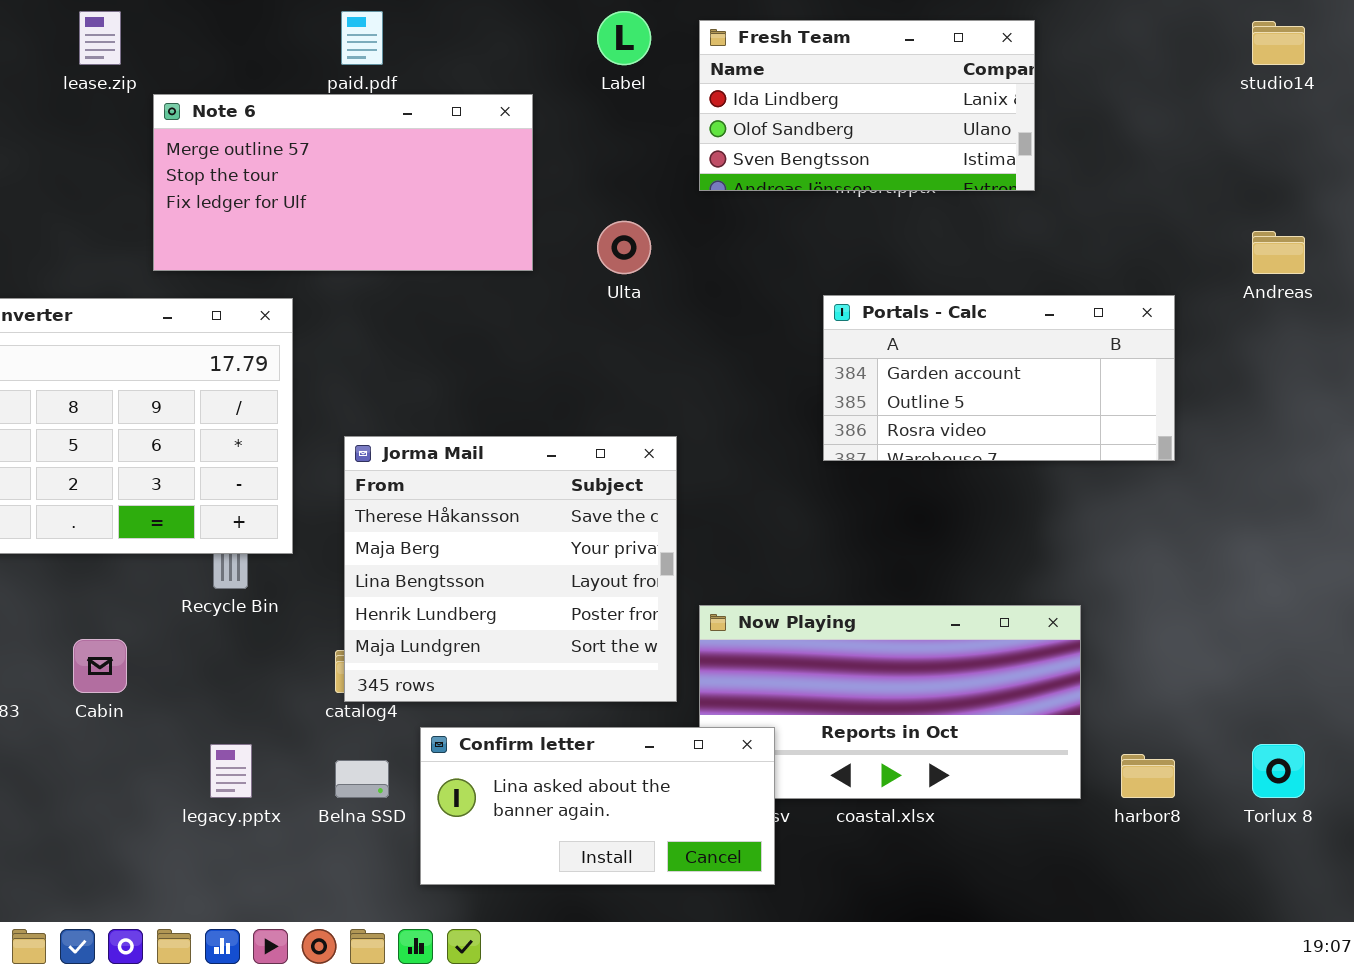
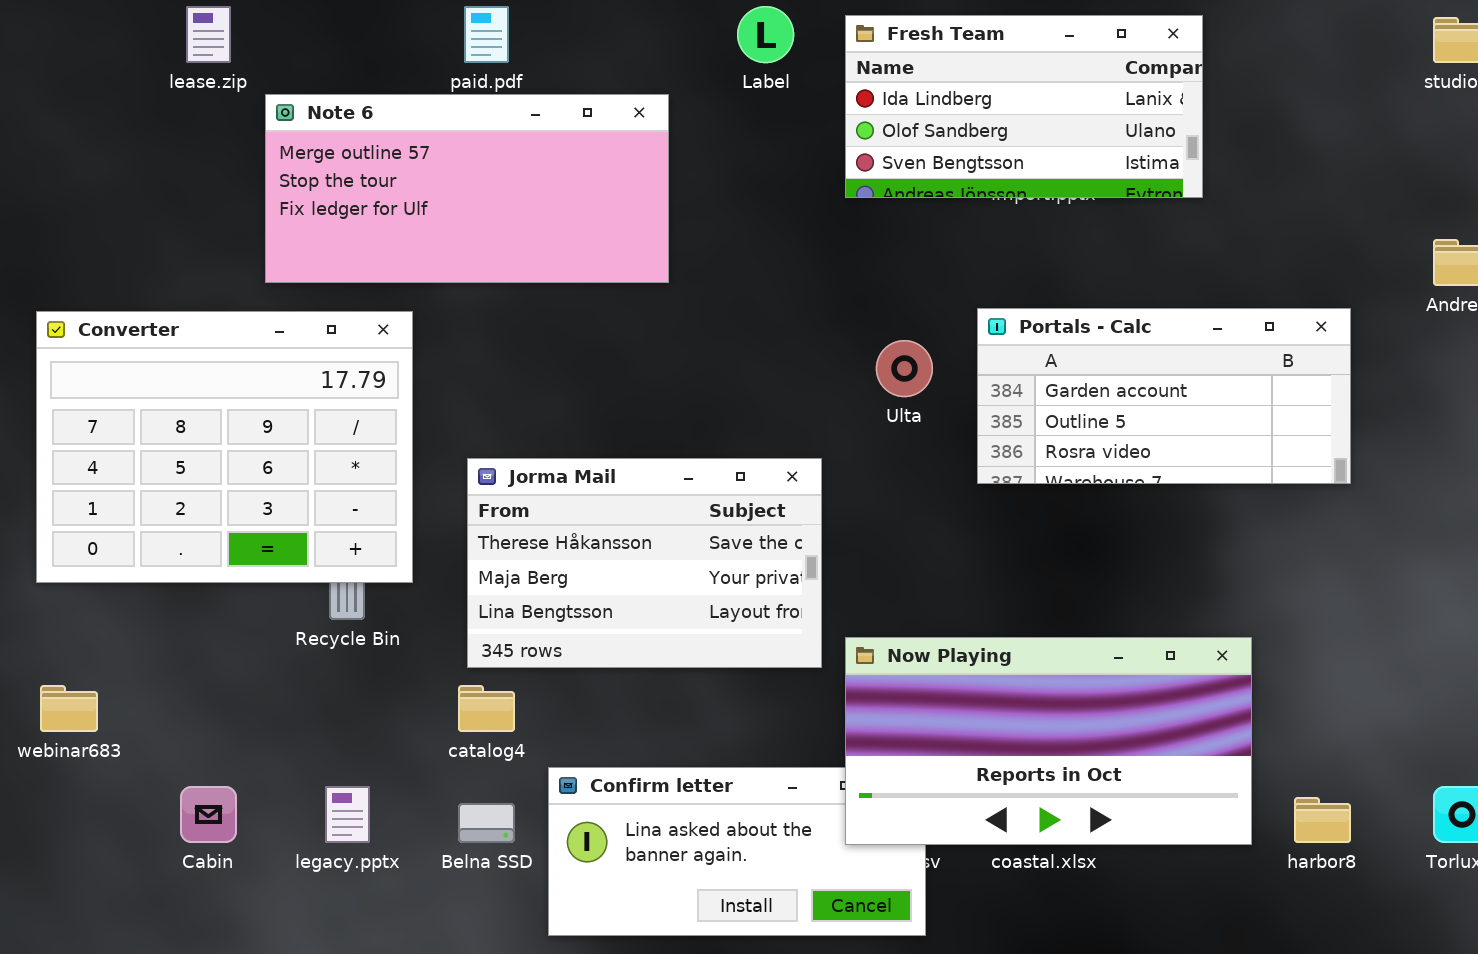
Ulta: [597,221,651,274] -> [876,340,933,397], moved
Jorma Mail: [344,436,677,702] -> [467,458,822,668], resized
Now Playing: [699,605,1081,799] -> [845,637,1252,845], raised
Cabin: [73,639,127,693] -> [180,786,237,843], moved

